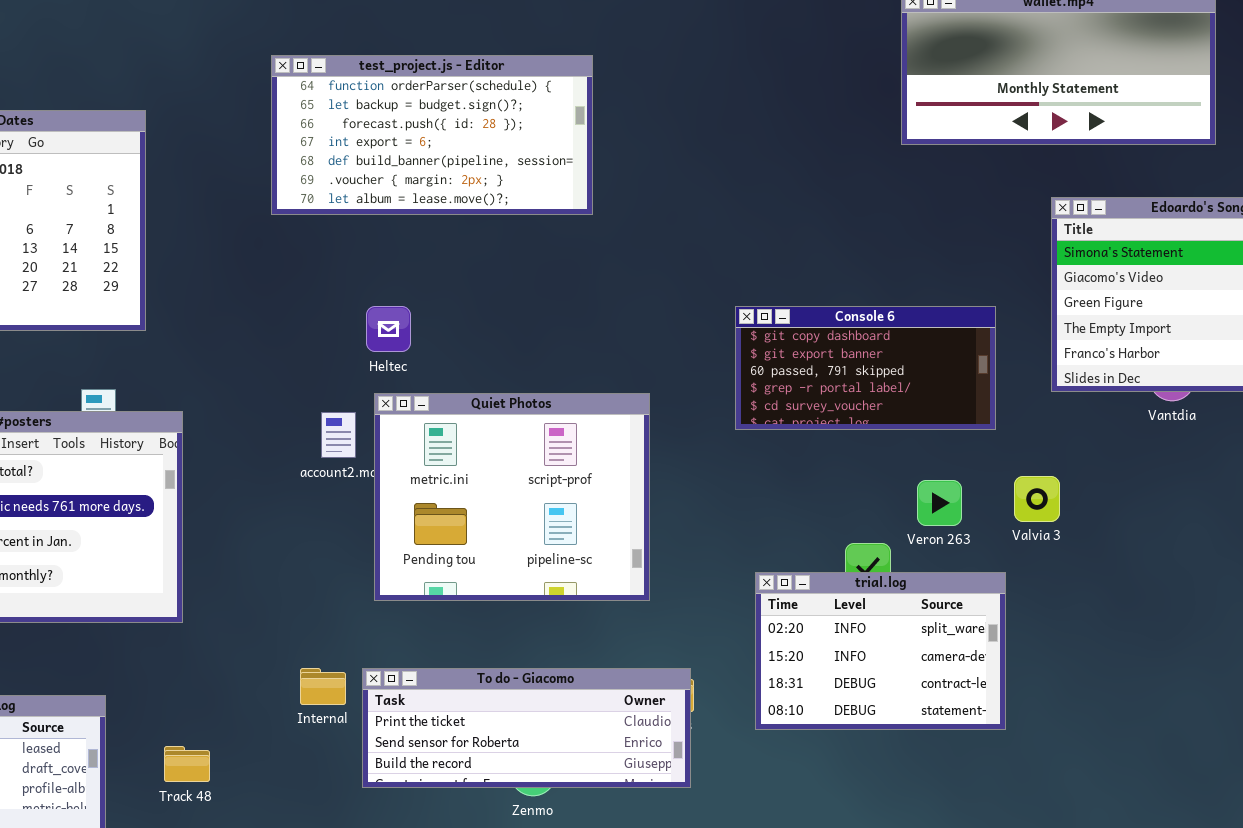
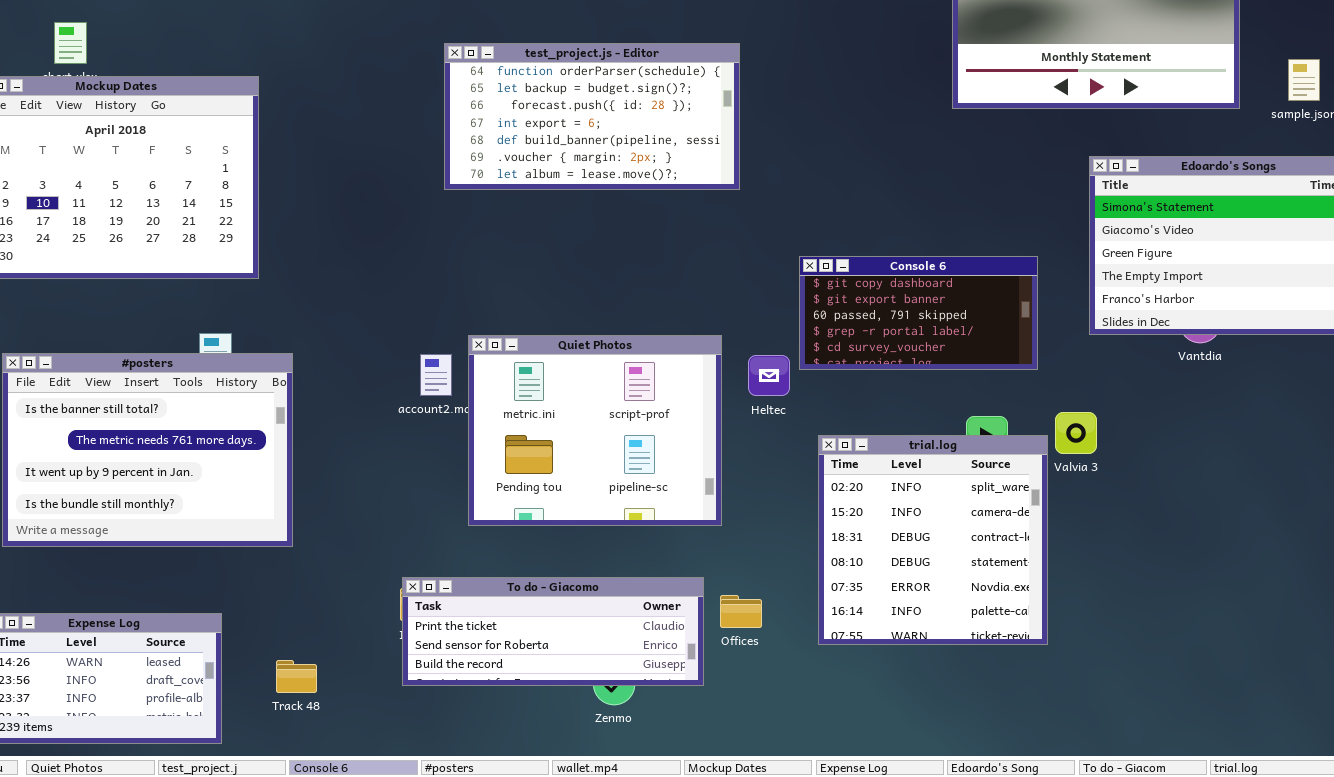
test_project.js - Editor: [271,55,593,215] -> [444,43,740,190], moved
Heltec: [366,306,411,352] -> [748,355,790,396], moved
trial.log: [755,572,1006,730] -> [818,435,1048,645], resized
To do - Giacomo: [362,668,691,788] -> [402,577,704,686], moved

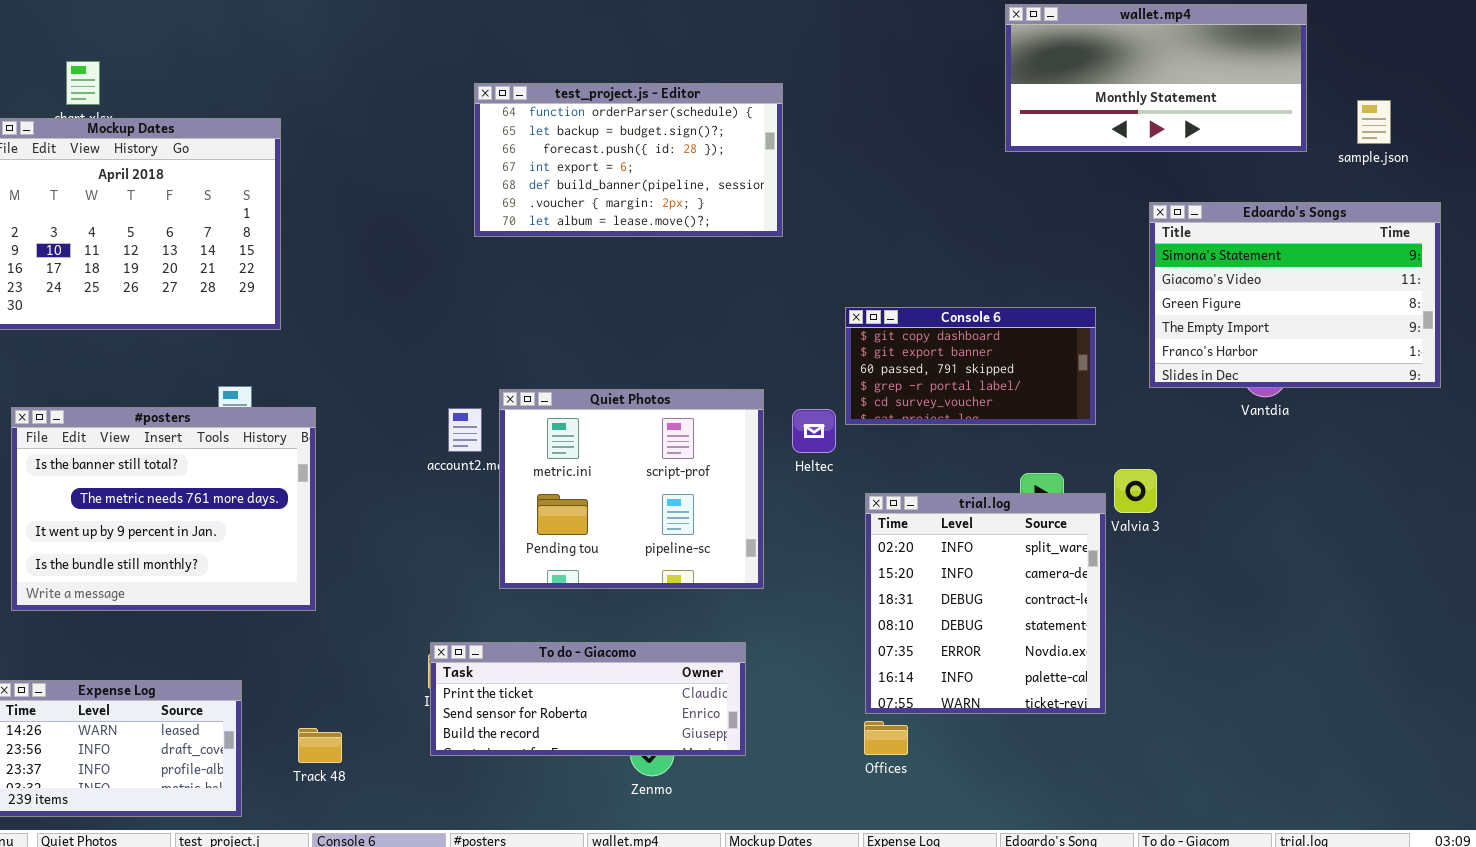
Offices: [720,595,762,628] -> [864,721,908,755], moved

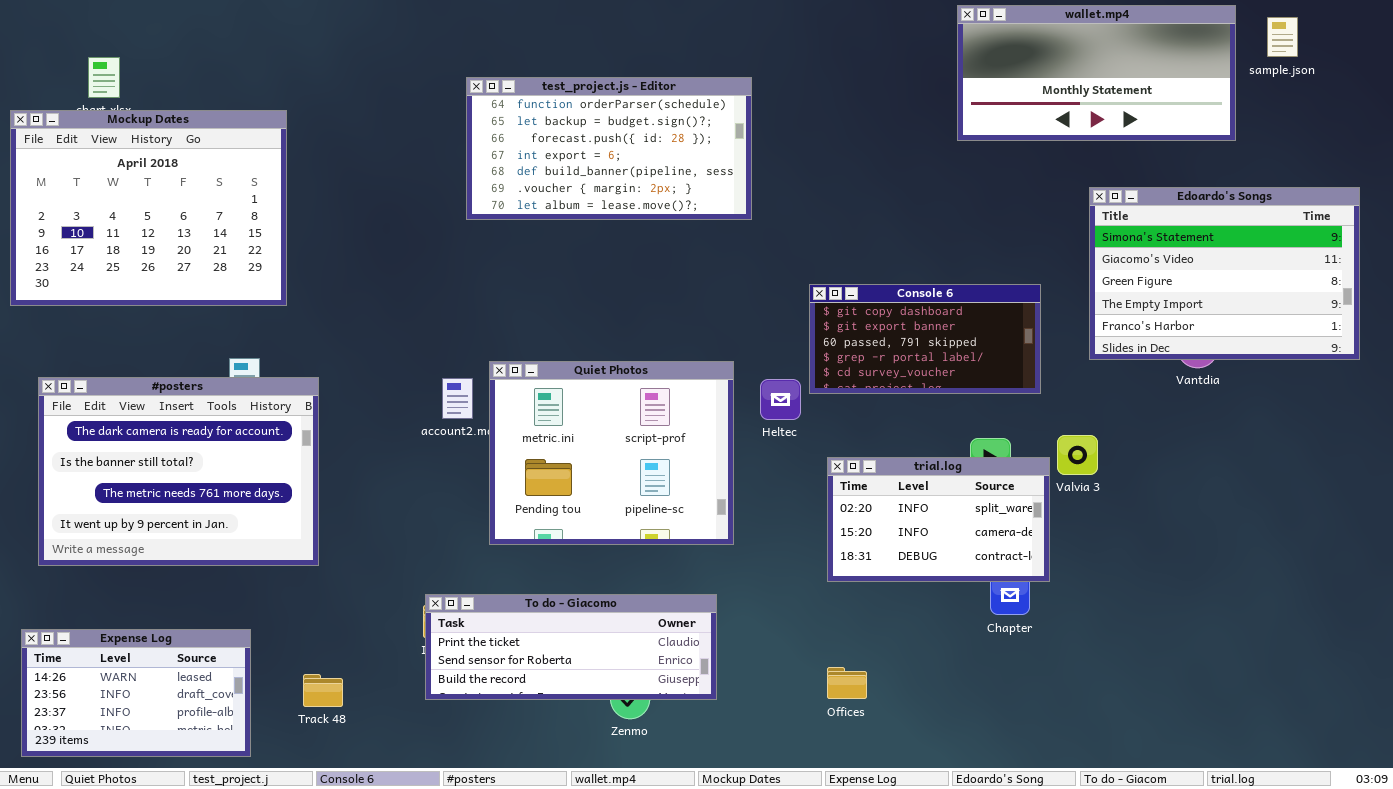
sample.json: [1357,100,1391,144] -> [1267,17,1298,57], moved
#posters: [11,407,316,611] -> [38,377,319,566], scrolled up 1 row
trial.log: [865,493,1106,714] -> [827,457,1050,582], resized

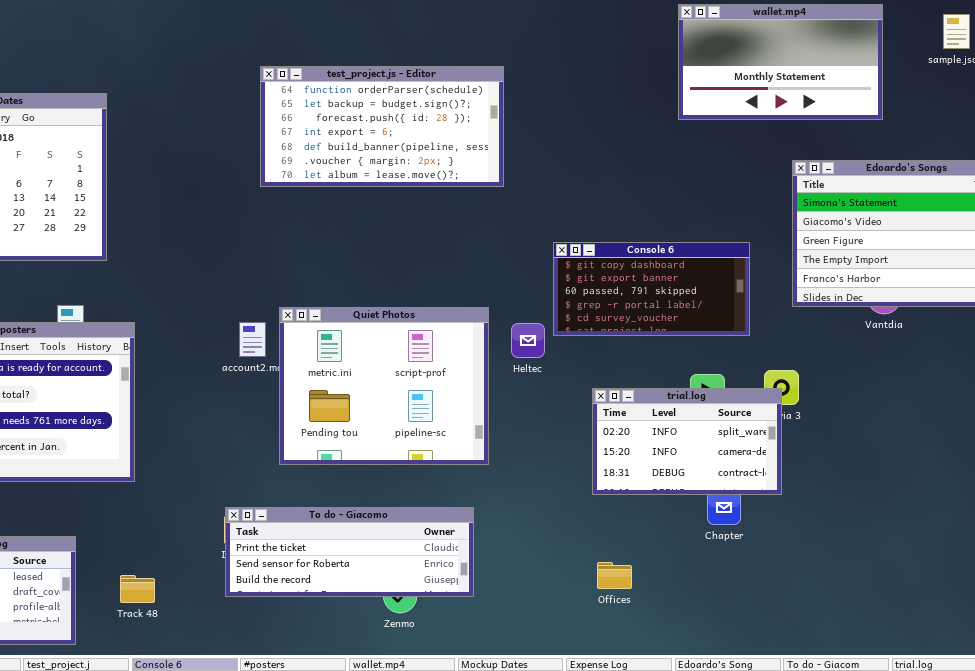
wallet.mp4: [957,5,1236,141] -> [678,4,883,120], resized
trial.log: [827,457,1050,582] -> [592,388,782,495], moved
Offices: [827,667,867,699] -> [597,562,632,589], moved

